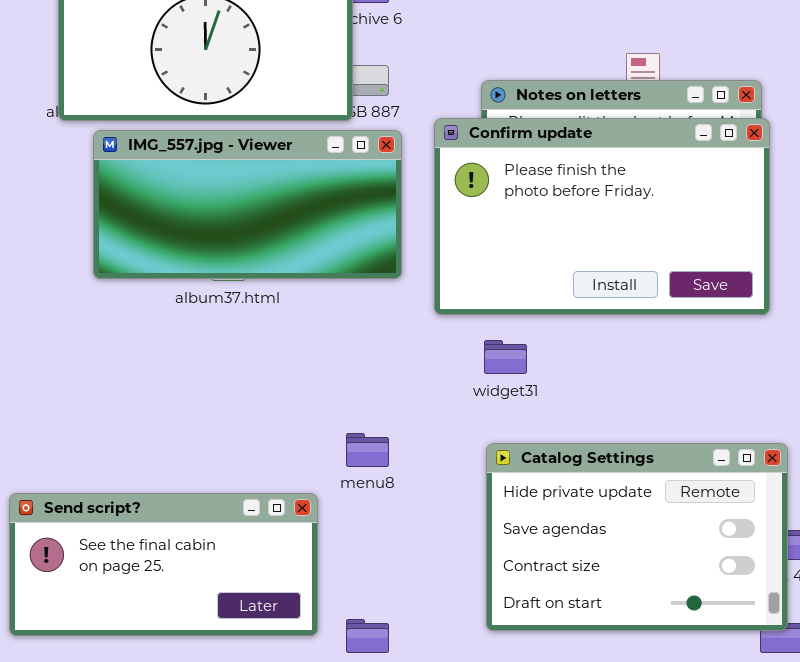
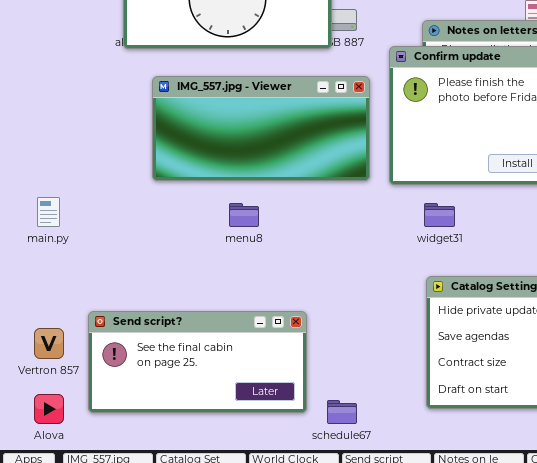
IMG_557.jpg - Viewer: [93,130,402,279] -> [152,76,370,181], moved
menu8: [346,433,389,467] -> [229,203,259,227], moved

